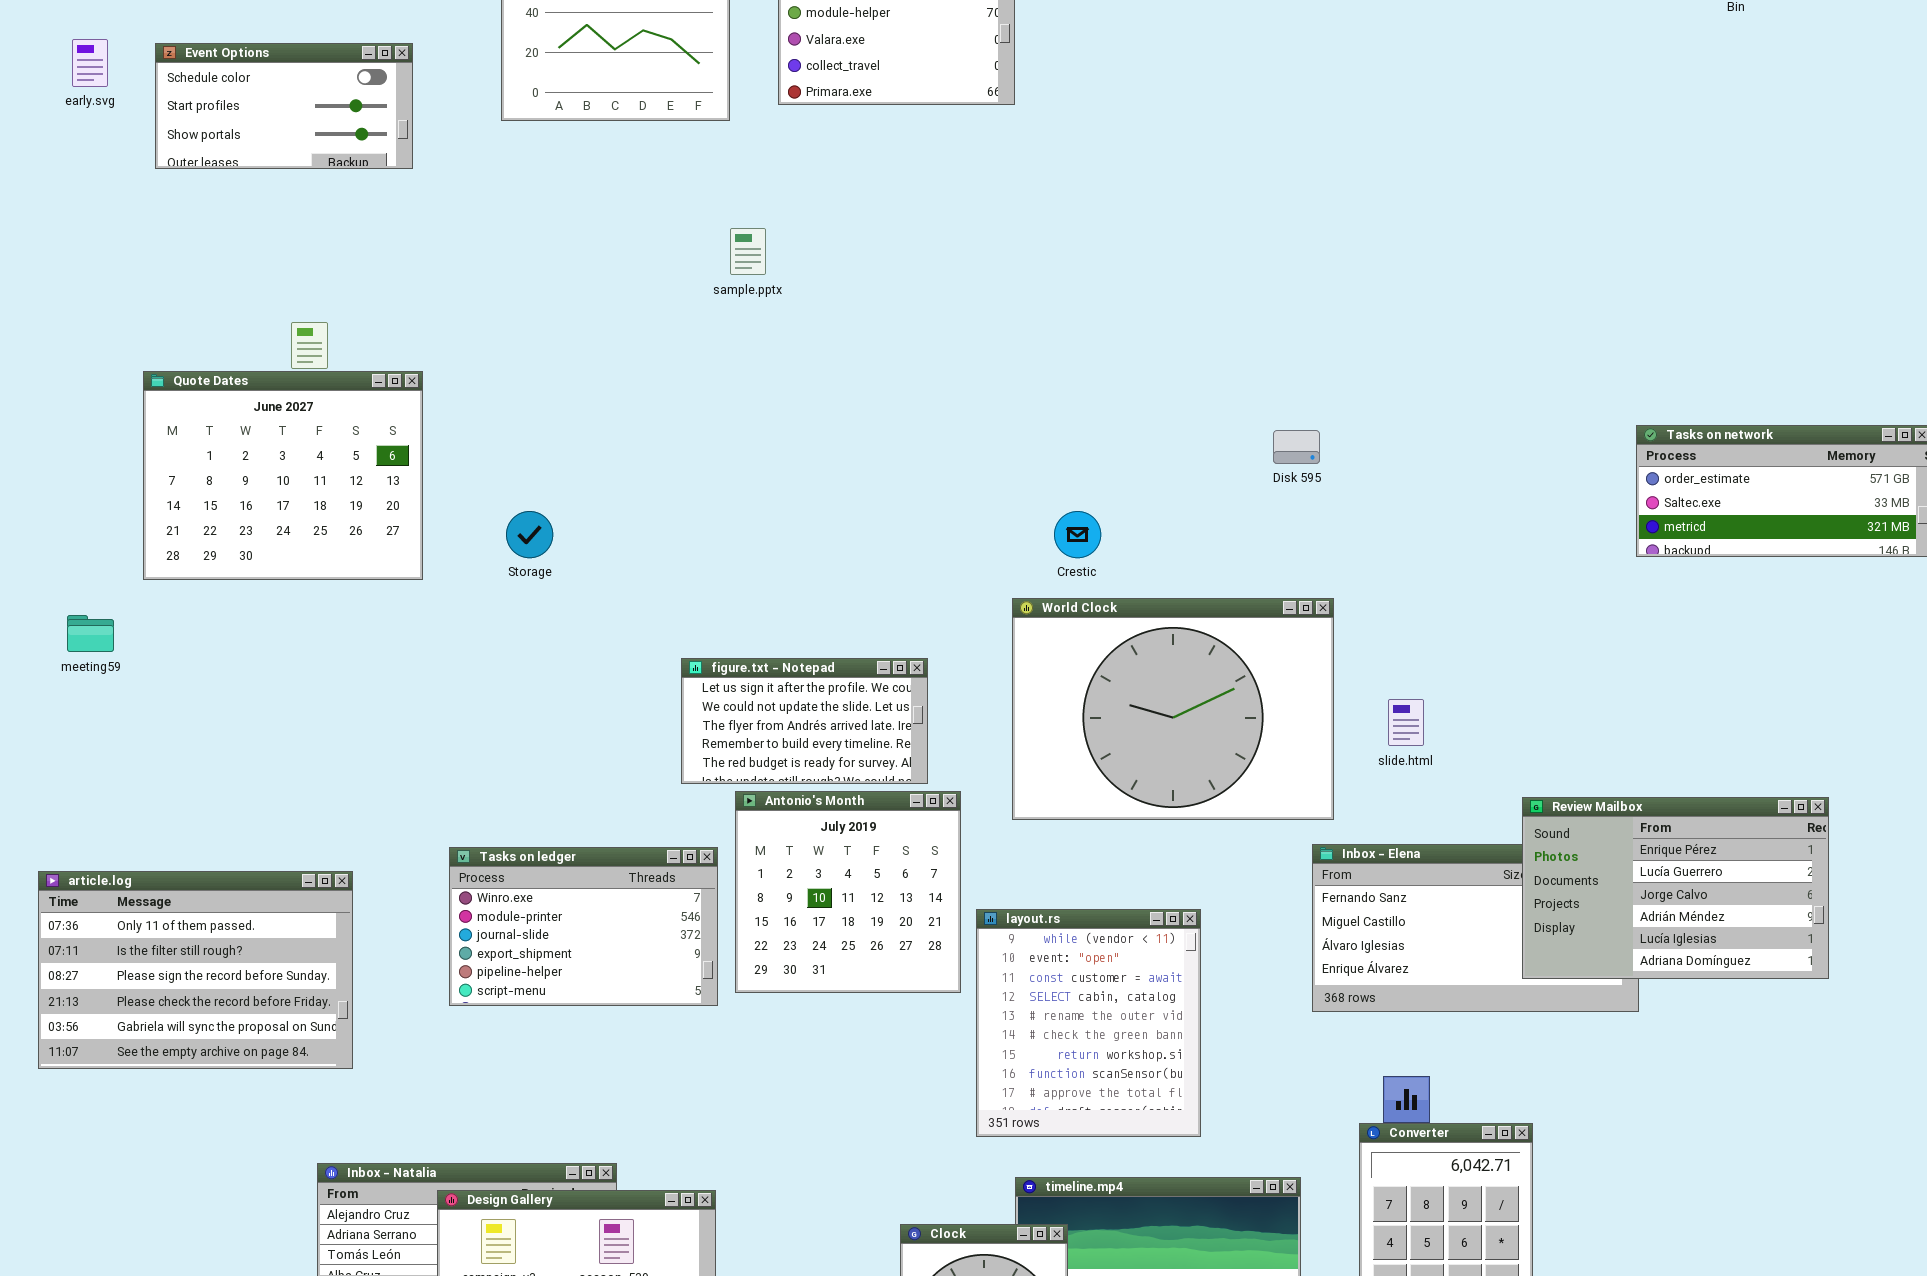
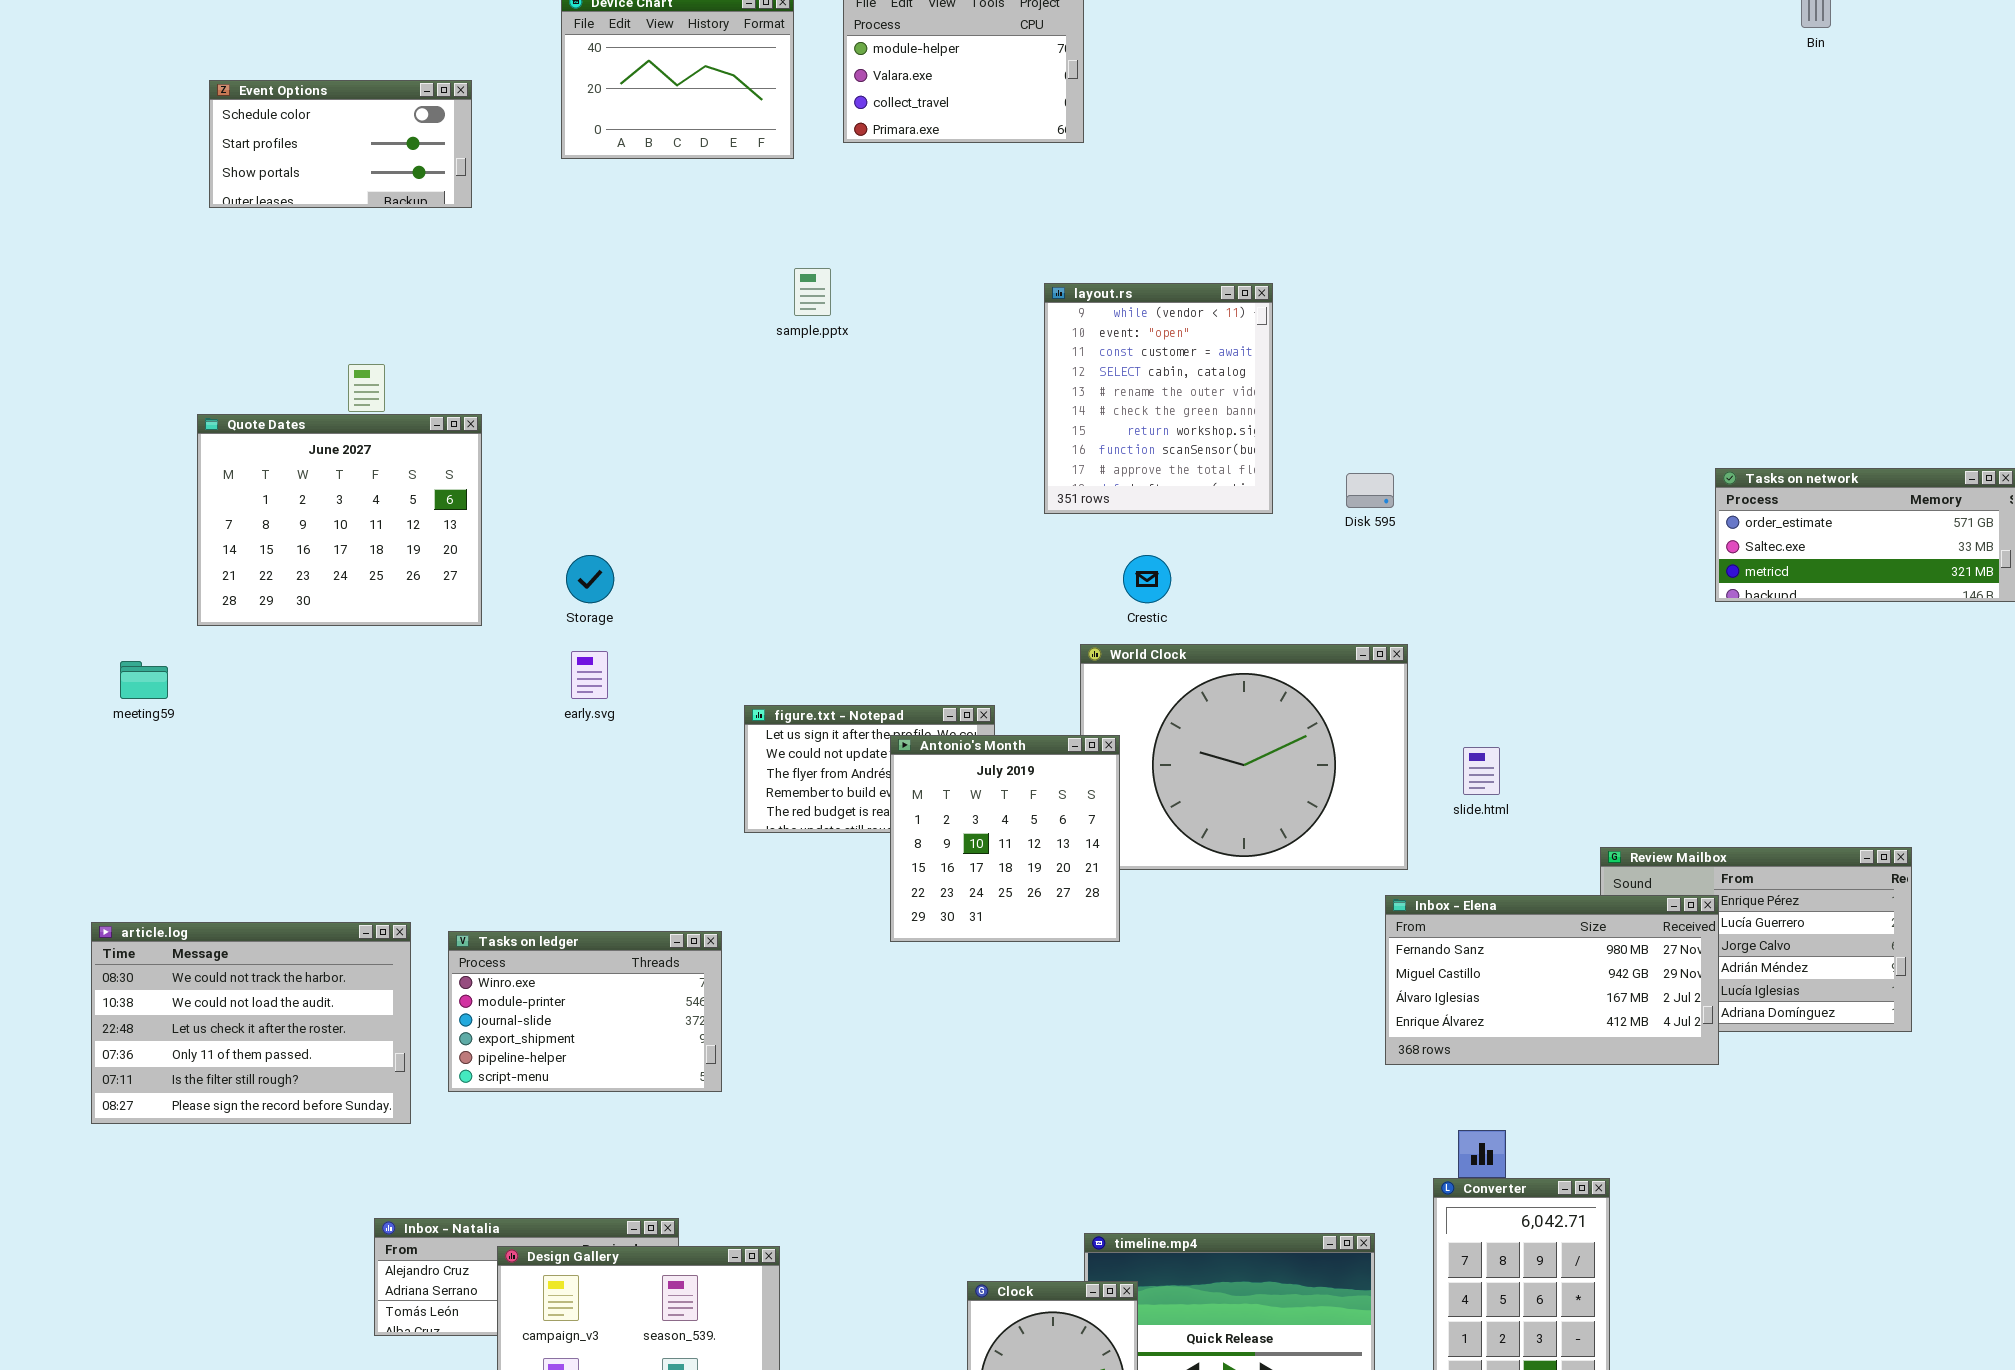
early.svg: [72,39,108,87] -> [571,651,608,699], moved
Antonio's Month: [735,791,961,993] -> [890,735,1120,942], moved
Inbox - Elena: [1312,844,1639,1012] -> [1385,895,1719,1065], raised
Tasks on ledger: [449,847,718,1006] -> [448,931,722,1092], moved
article.log: [38,871,353,1069] -> [91,922,411,1124], scrolled up 3 rows
layout.rs: [976,909,1201,1137] -> [1044,283,1273,514], moved

